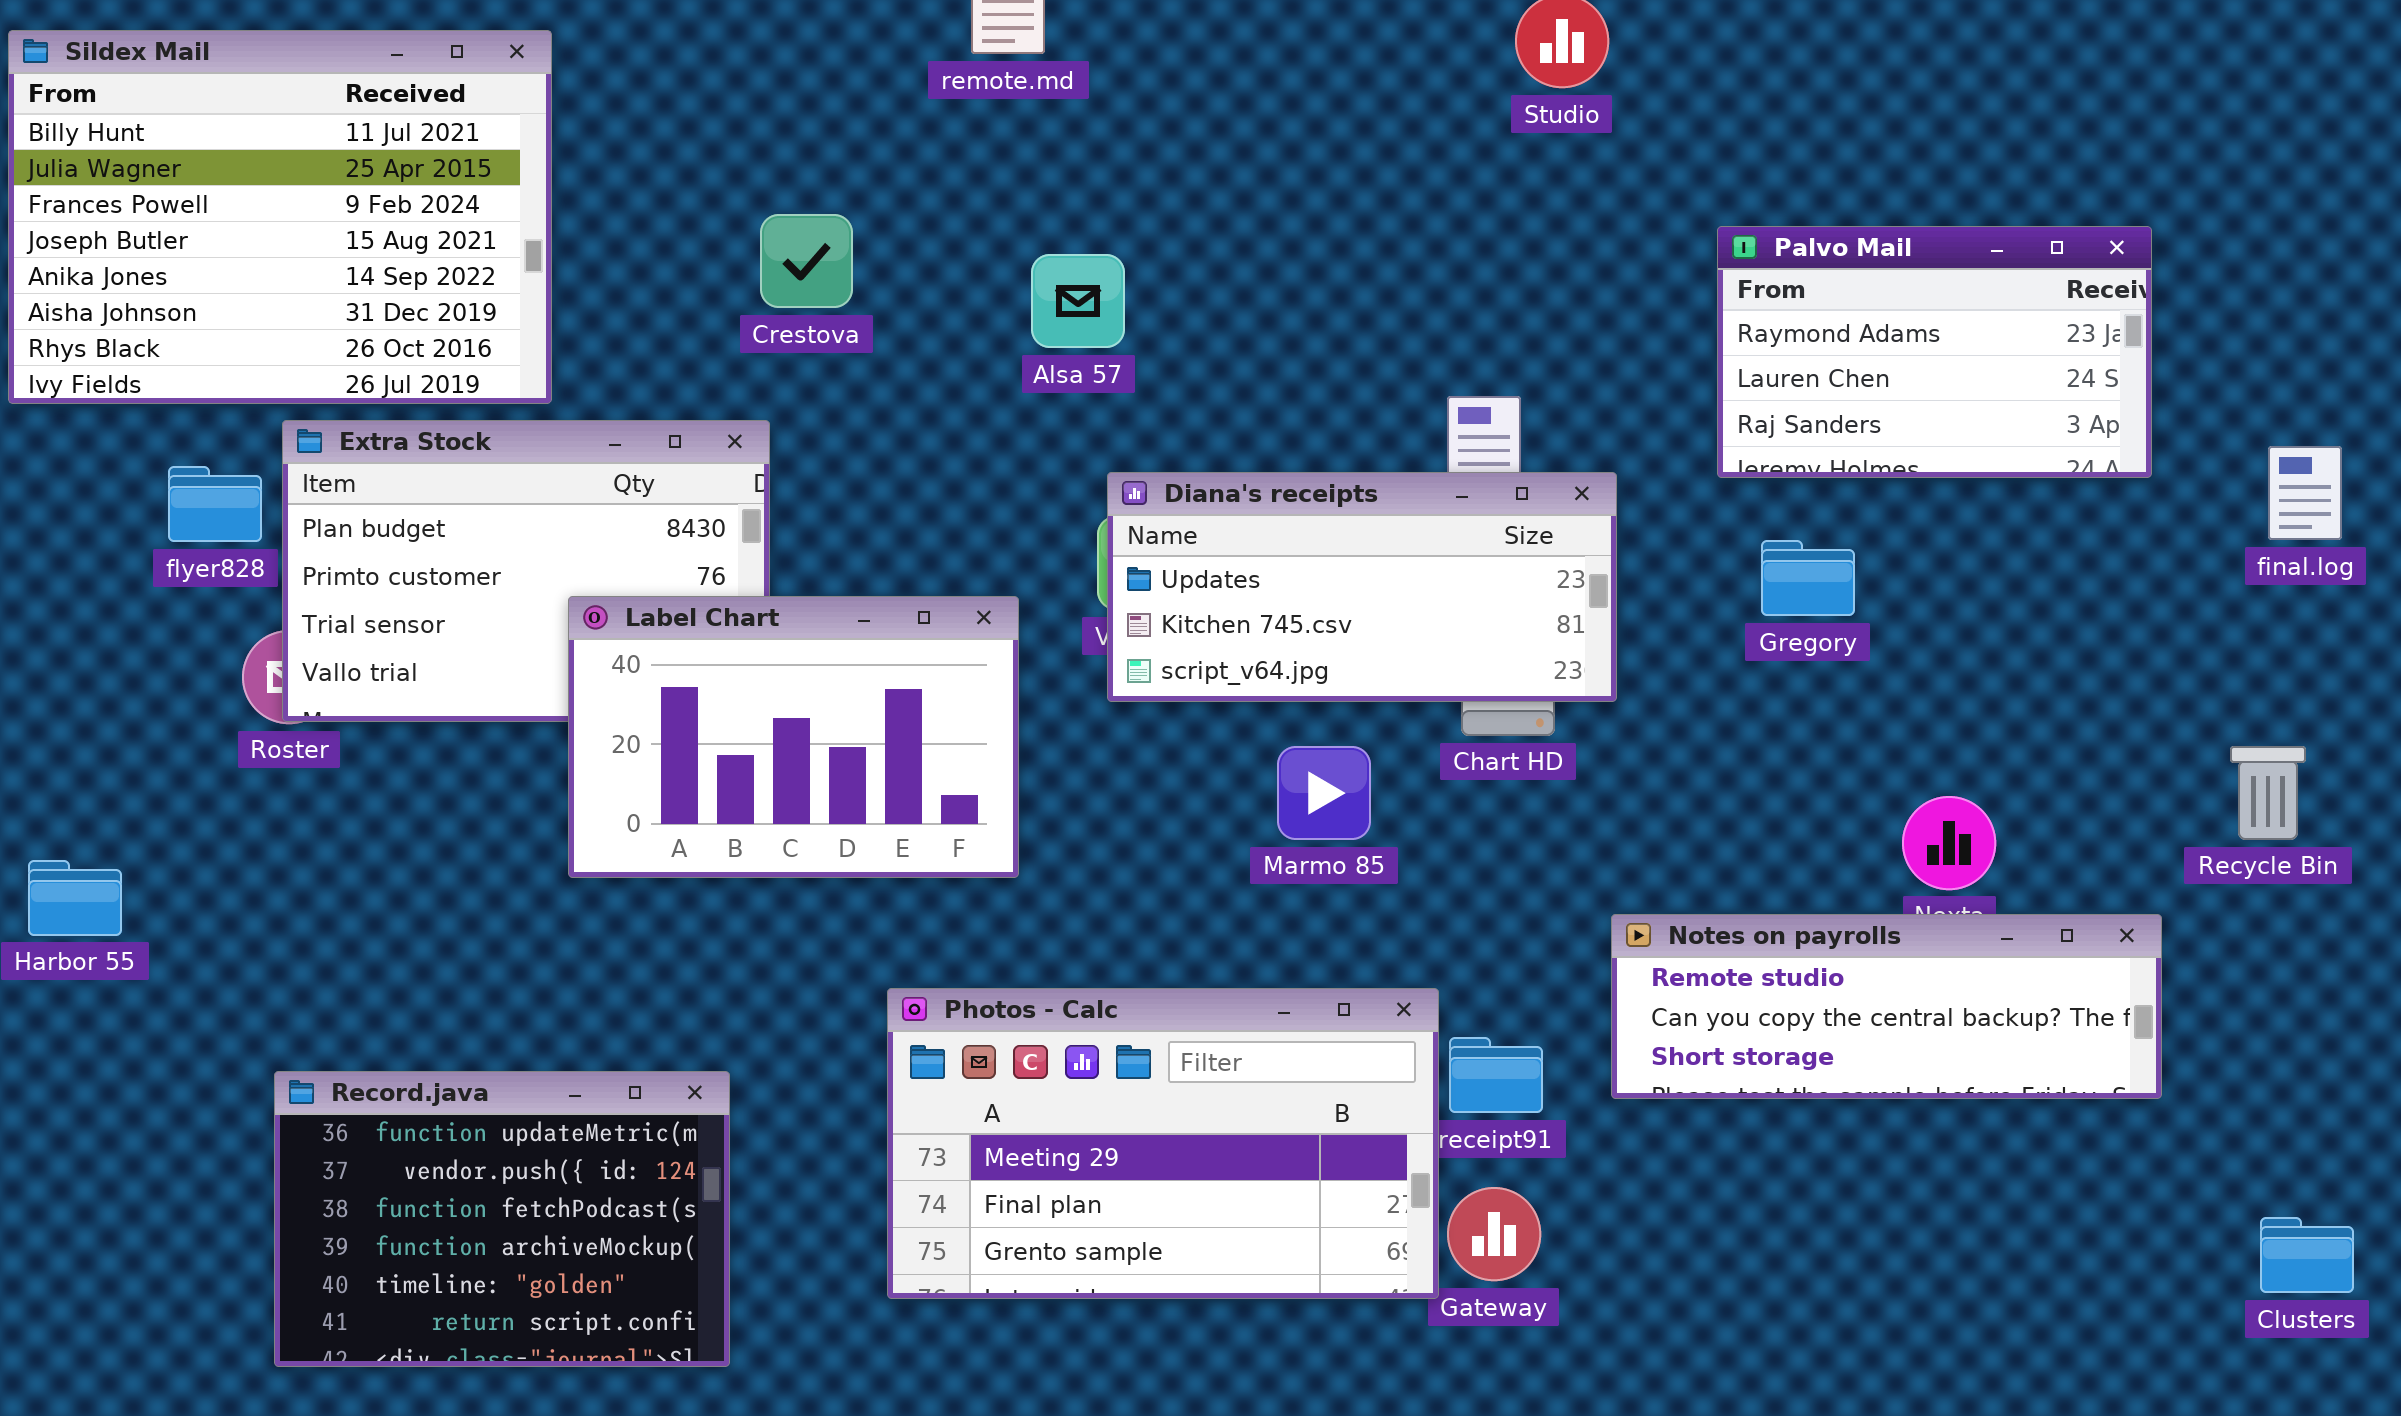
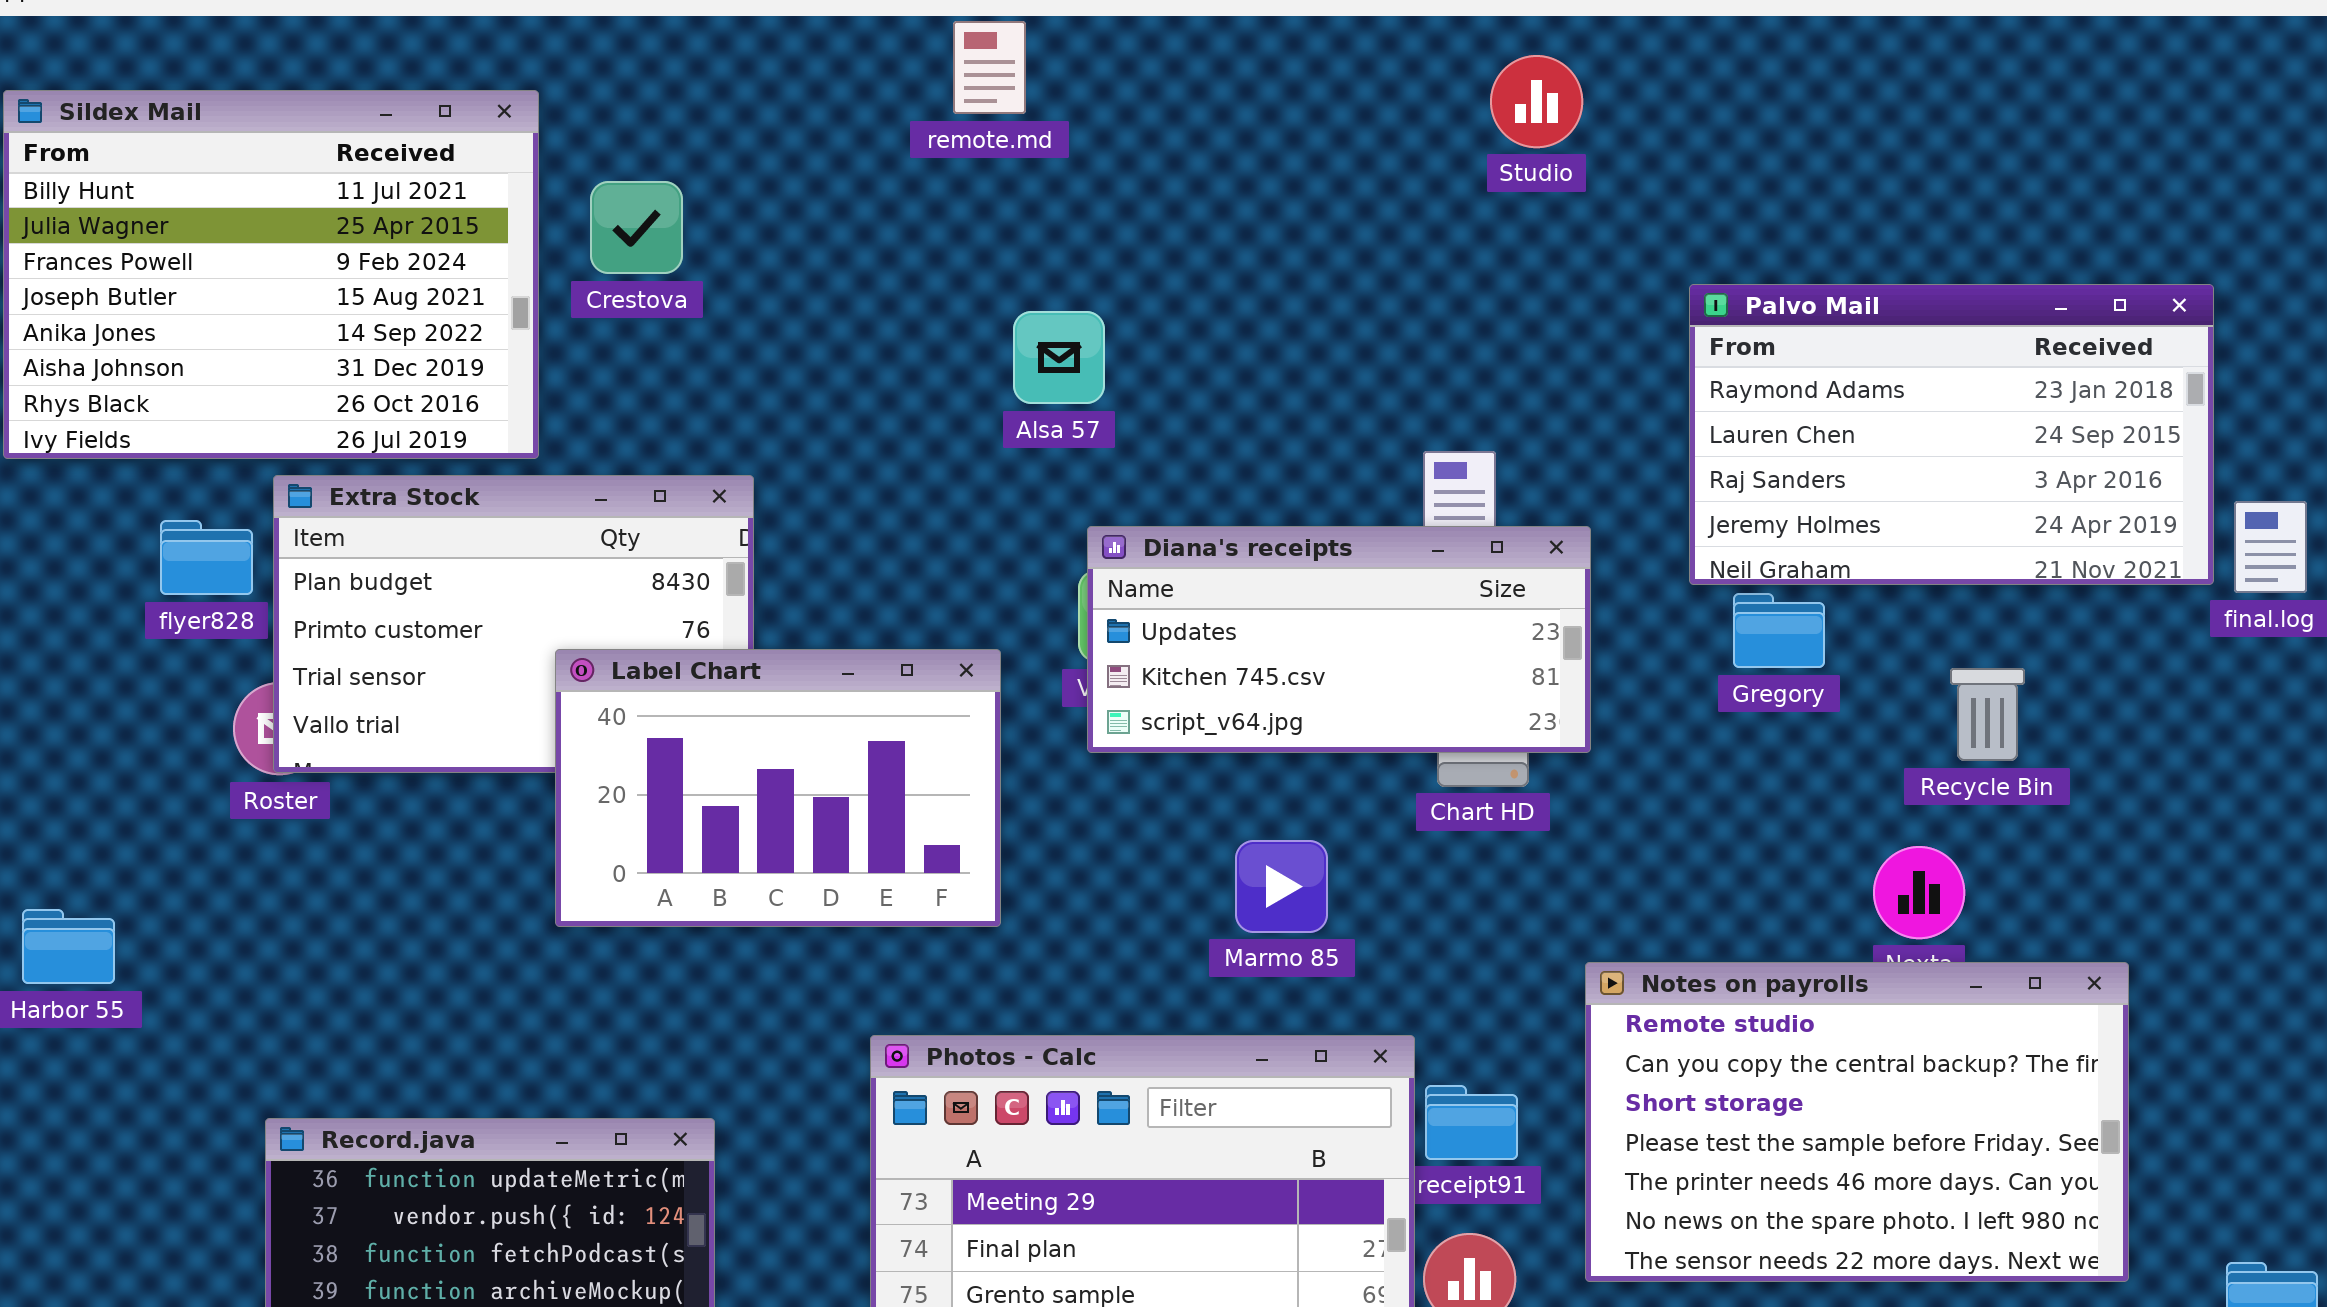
Crestova: [760,214,853,308] -> [590,181,683,274], moved
Palvo Mail: [1717,226,2152,478] -> [1689,284,2214,585], resized
Marmo 85: [1277,746,1371,840] -> [1235,840,1328,933], moved
Recycle Bin: [2230,746,2306,840] -> [1950,668,2025,761], moved
Notes on payrolls: [1611,914,2162,1099] -> [1585,962,2129,1282], resized

